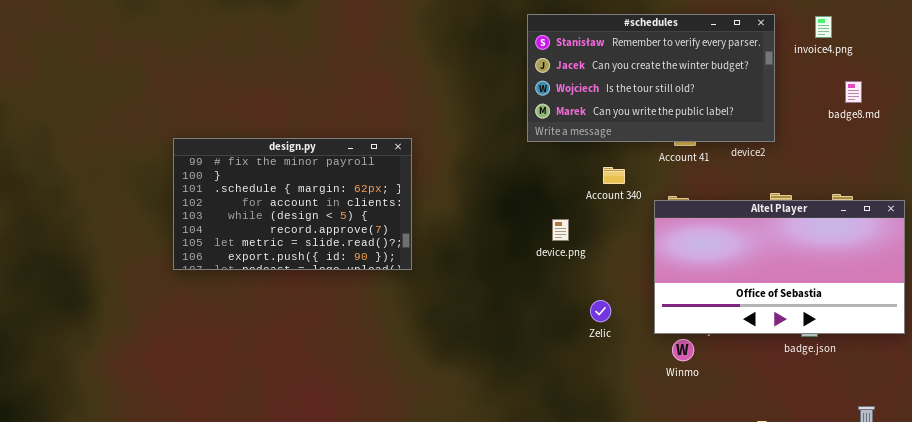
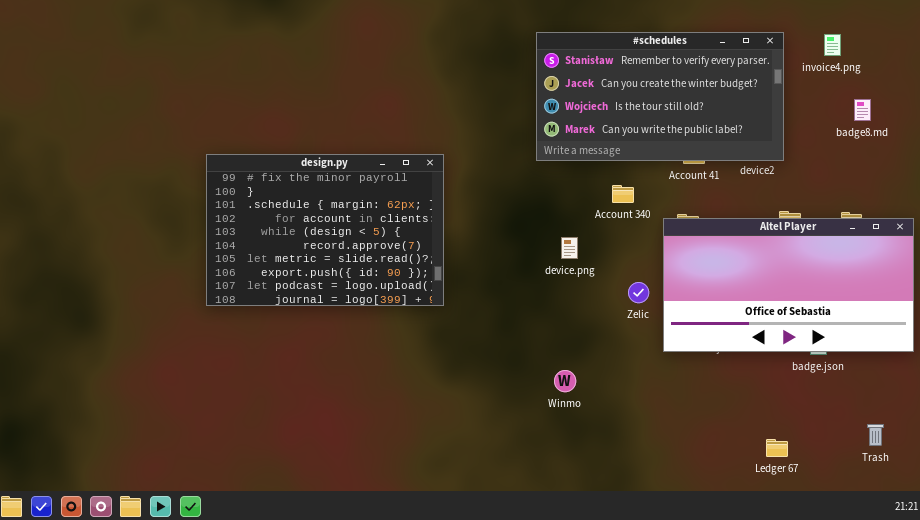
design.py: [173,138,412,270] -> [206,154,444,306], moved, resized
Zelic: [590,300,611,322] -> [628,282,649,303], moved
Winmo: [672,339,694,361] -> [554,370,576,392], moved

